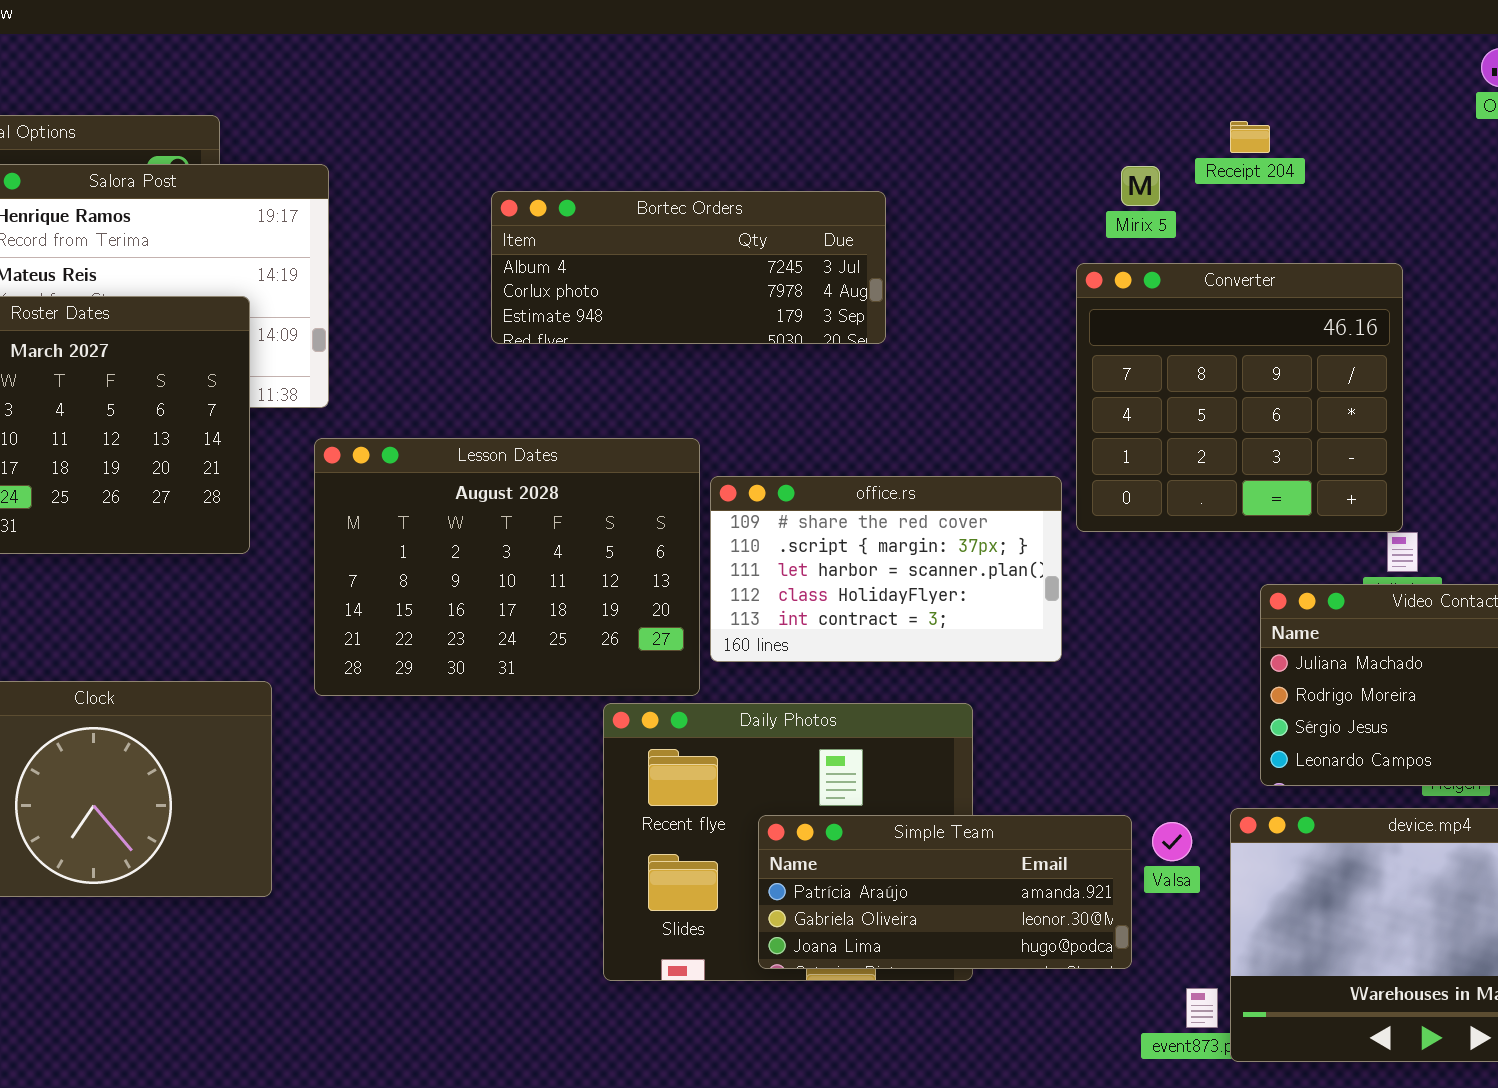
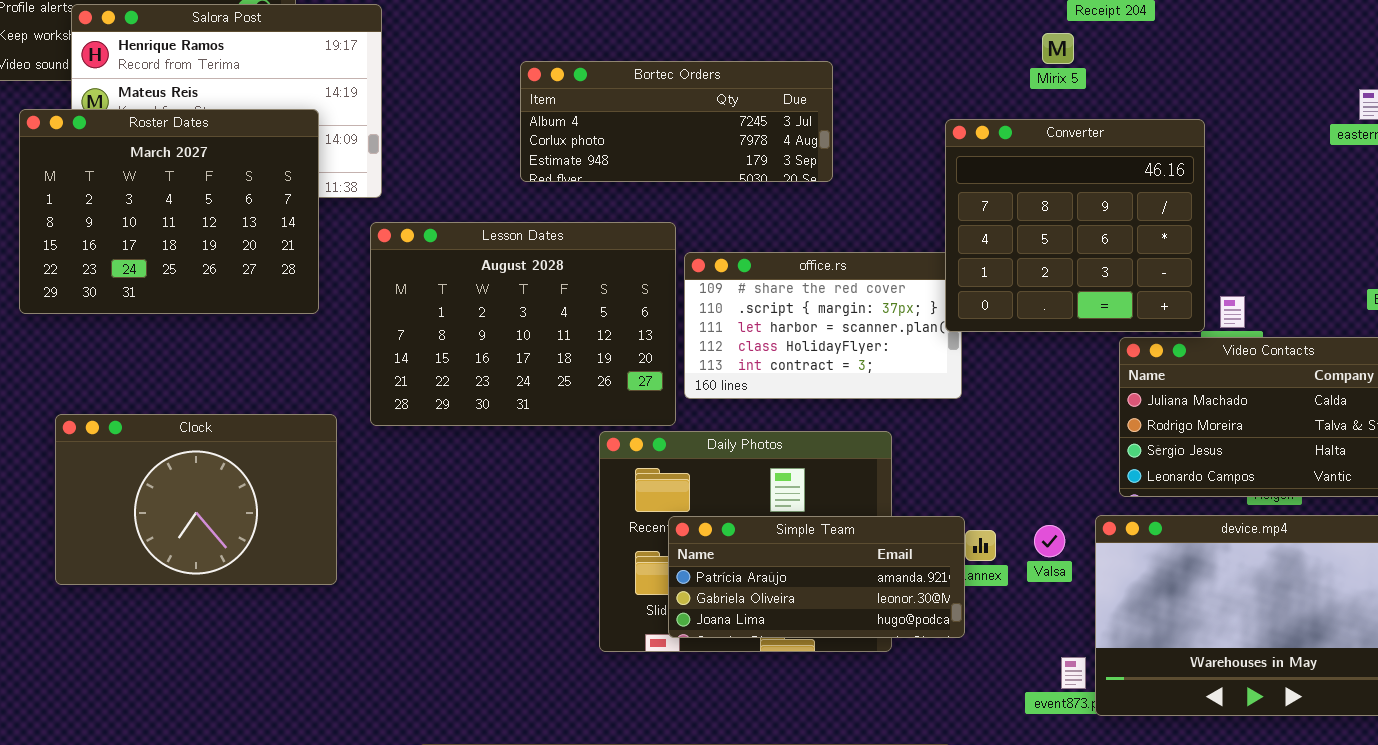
Mirix 5: [1121,166,1160,206] -> [1042,33,1074,64], moved
Bortec Orders: [491,191,886,344] -> [520,61,833,182], moved
Converter: [1076,263,1403,532] -> [945,119,1205,332], moved
Simple Team: [758,815,1132,969] -> [668,516,965,638], moved

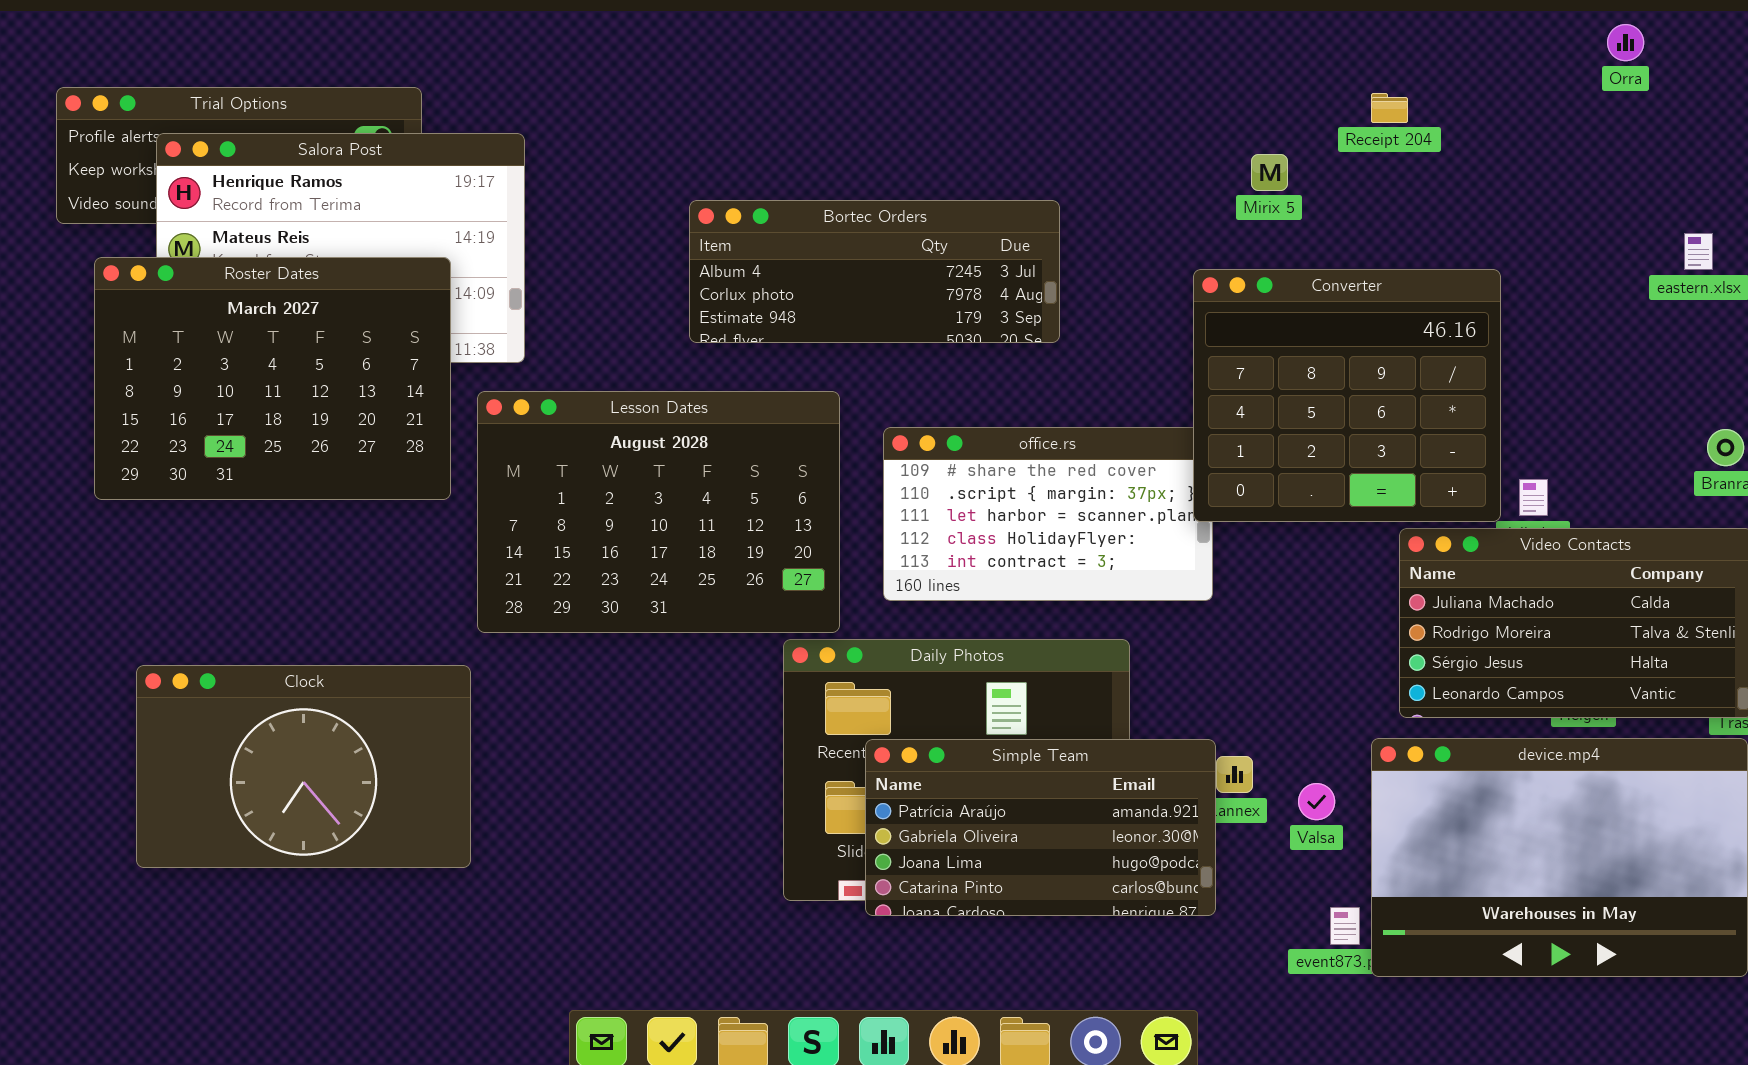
Mirix 5: [1042,33,1074,64] -> [1251,154,1288,191], moved
Lesson Dates: [370,222,676,426] -> [477,391,840,633], moved
Clock: [55,414,337,585] -> [136,665,471,868], moved
Simple Team: [668,516,965,638] -> [865,739,1216,916], resized
Valsa: [1034,525,1065,557] -> [1298,783,1335,820], moved

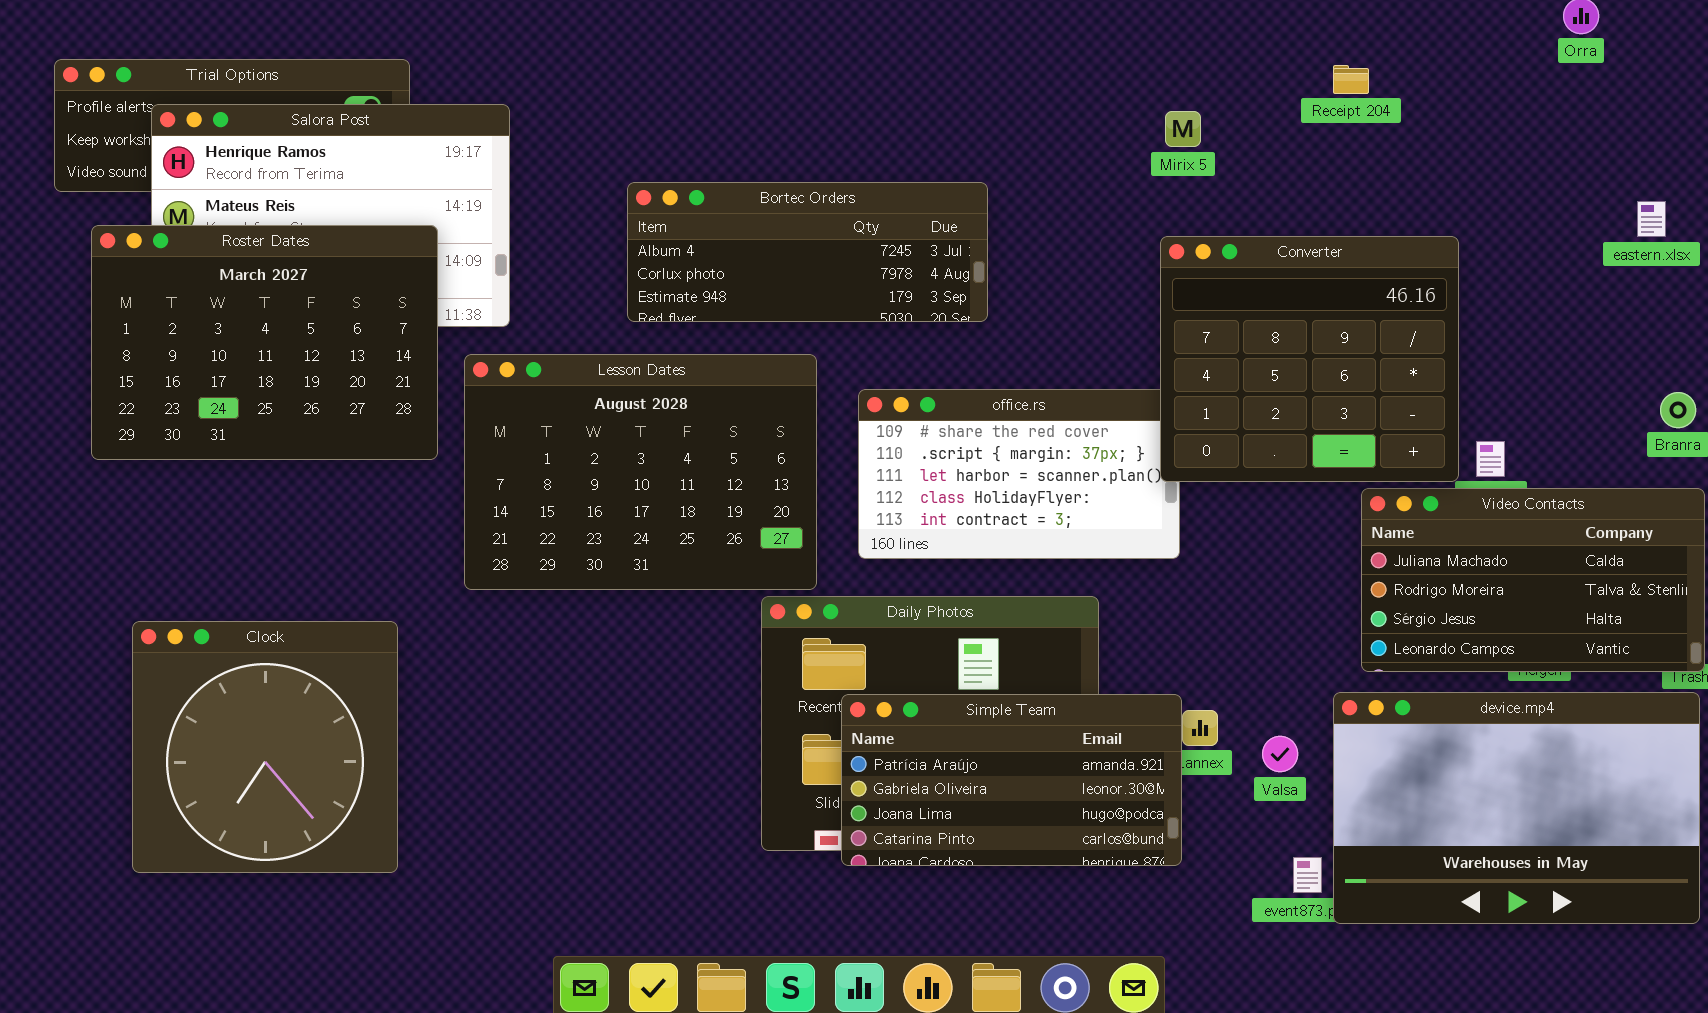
Mirix 5: [1251,154,1288,191] -> [1165,111,1201,147], moved
Bortec Orders: [689,200,1060,343] -> [627,182,988,322], moved
Clock: [136,665,471,868] -> [132,621,398,873], resized

